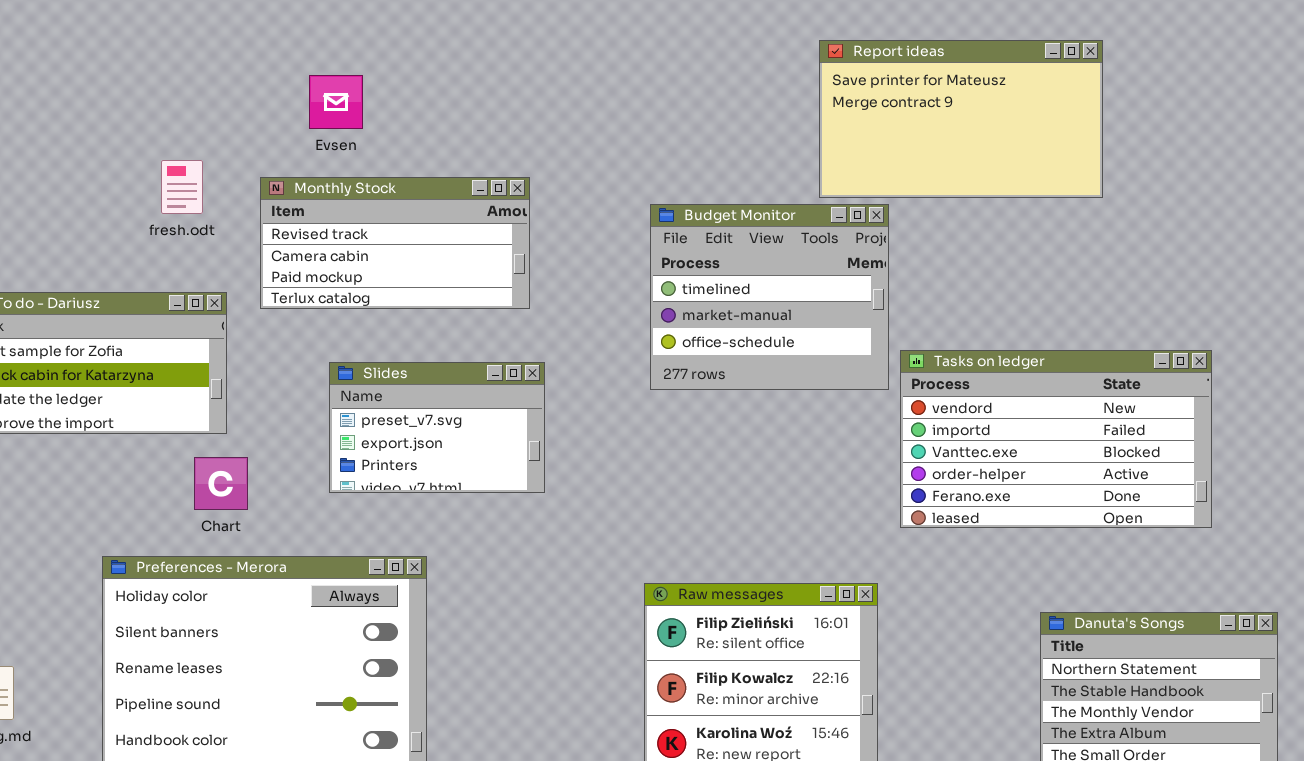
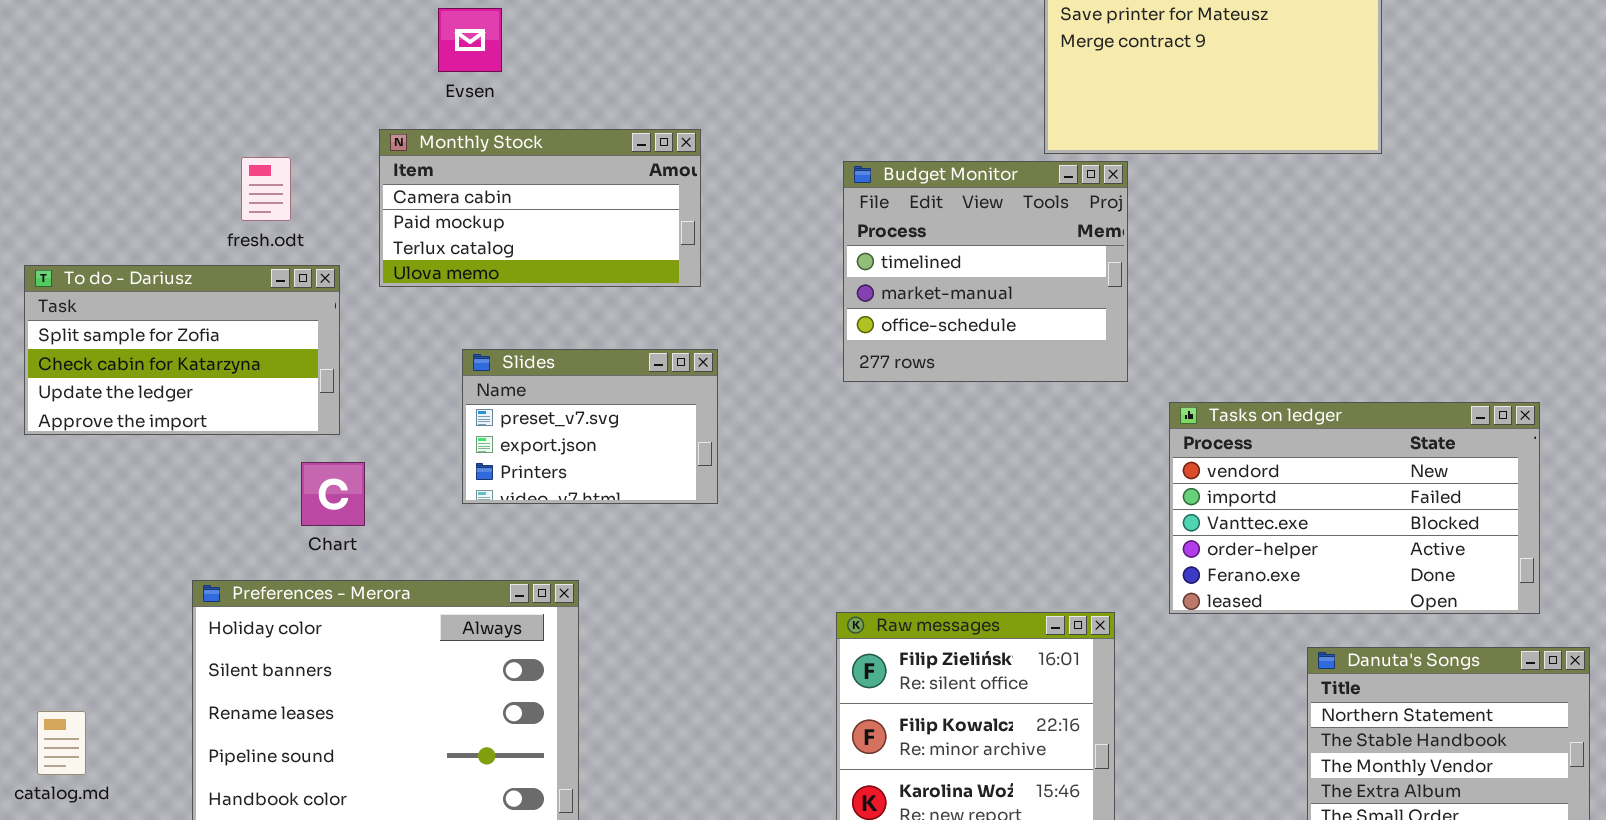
fresh.odt: [161,160,203,214] -> [241,157,291,221], moved
Monthly Stock: [260,177,530,309] -> [379,129,701,287], scrolled down 1 row
Tasks on ledger: [900,350,1212,528] -> [1169,402,1540,614], moved

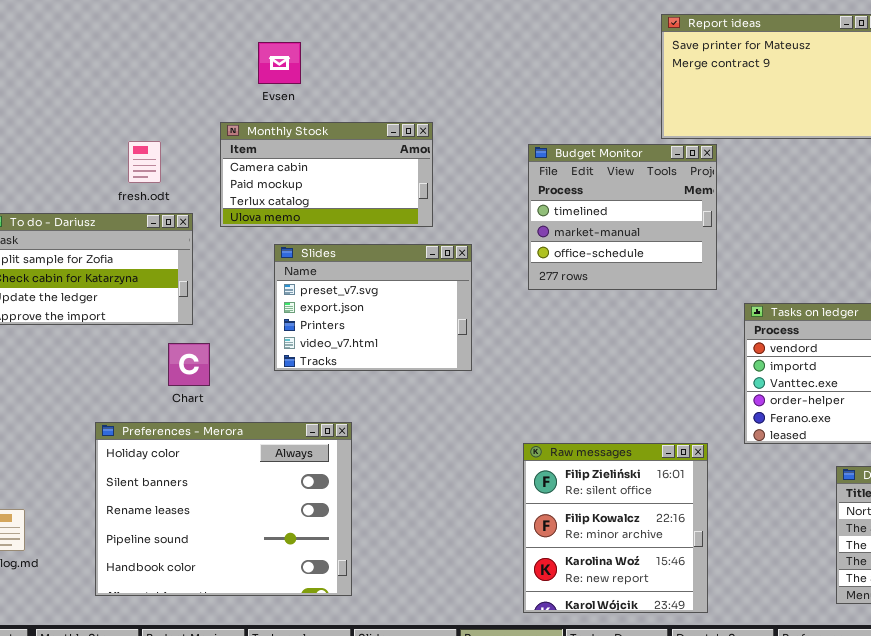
Slides: [462,349,718,504] -> [274,244,472,371], resized

